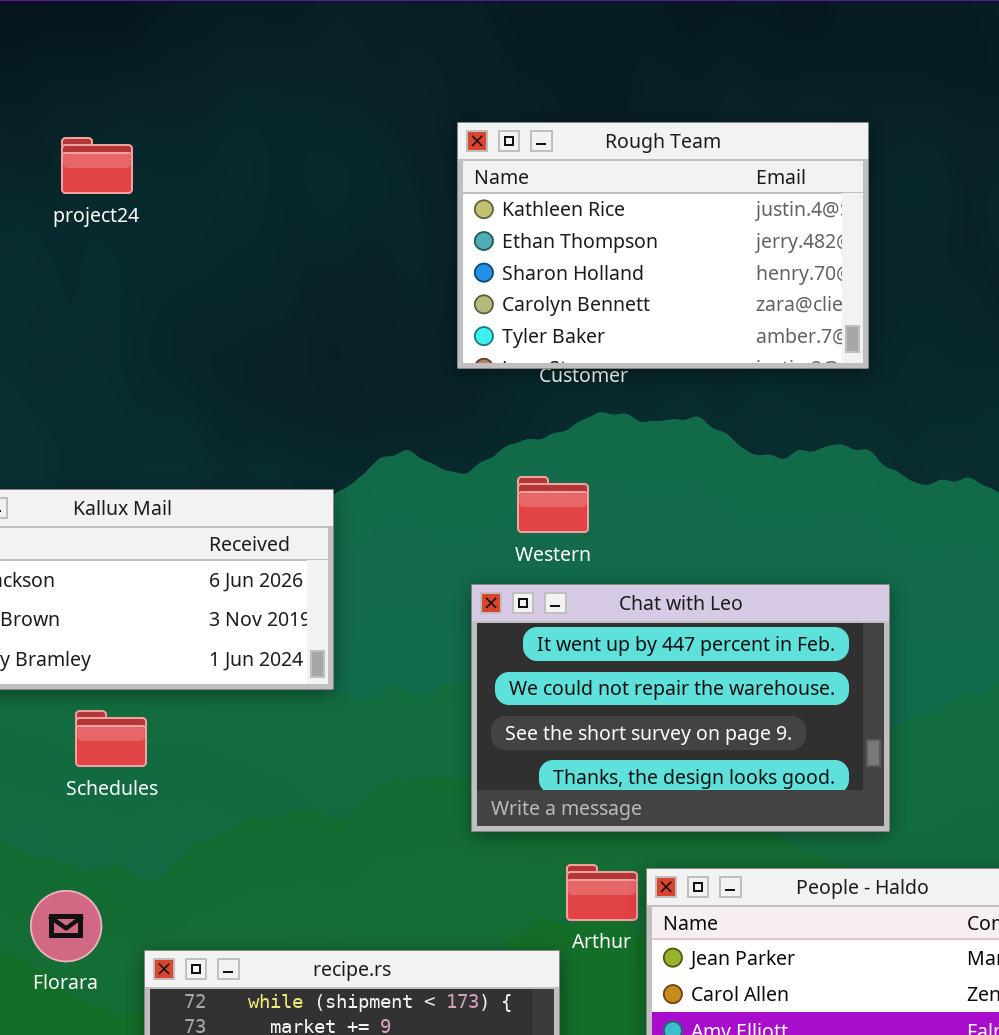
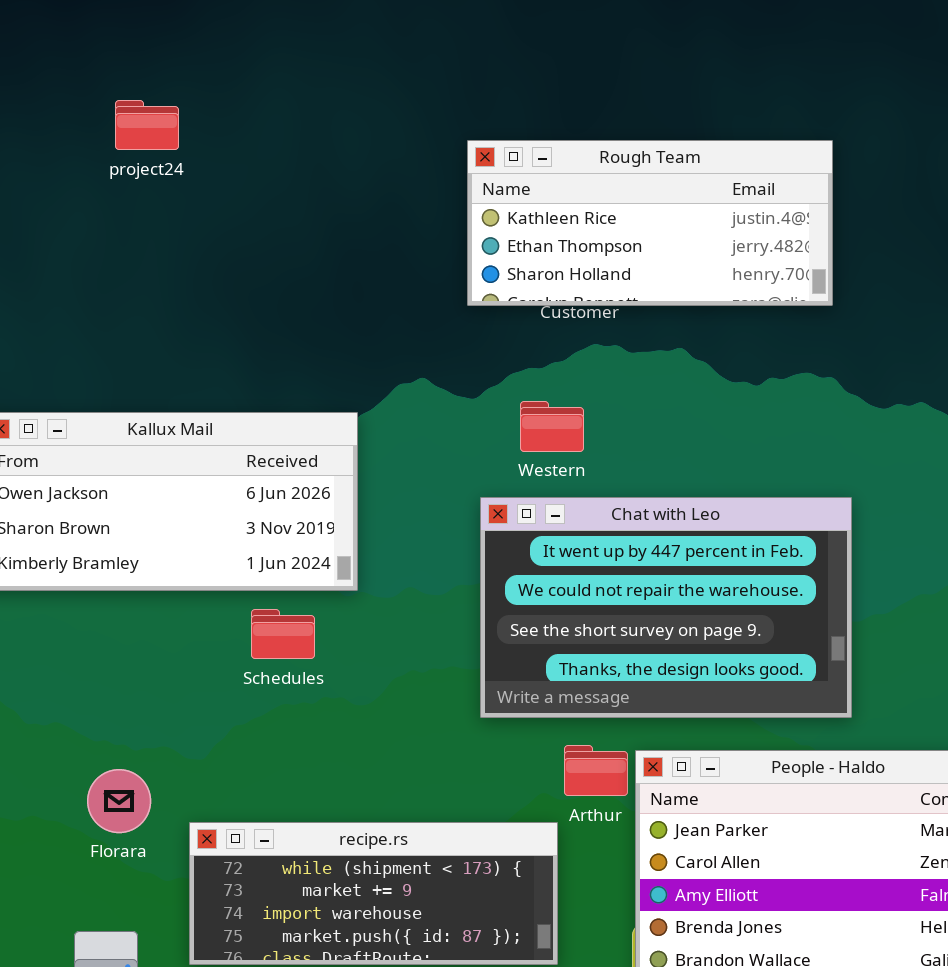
Rough Team: [457,122,869,369] -> [467,140,833,306], resized
Schedules: [75,710,147,767] -> [251,609,315,659], moved

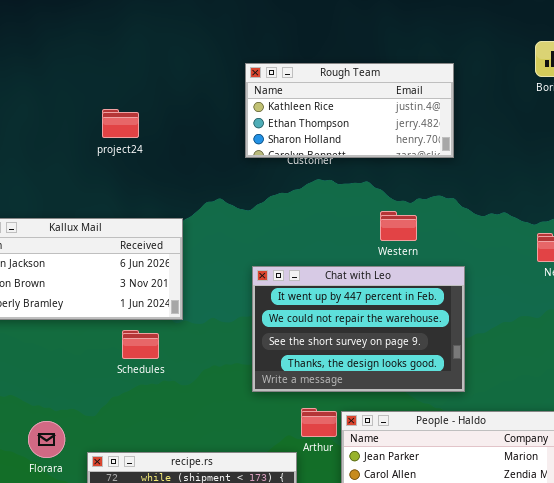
project24: [115,100,179,150] -> [102,109,139,138], moved
Western: [520,401,584,452] -> [380,211,417,241], moved

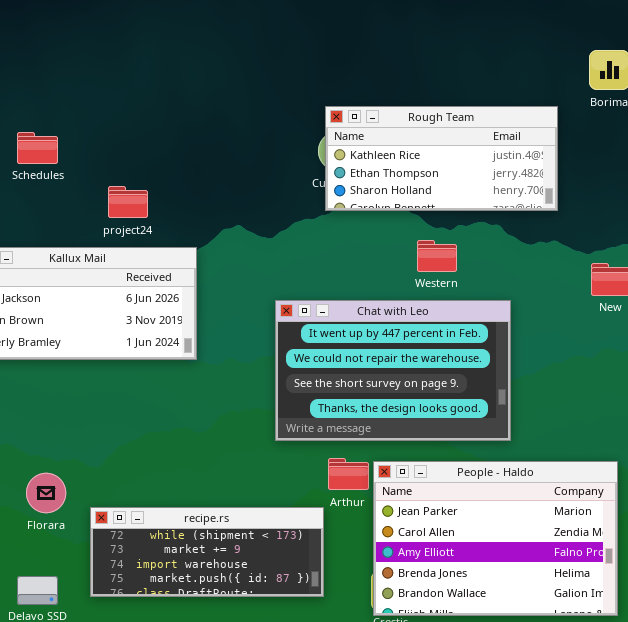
Rough Team: [245,63,454,158] -> [325,106,558,211], moved
project24: [102,109,139,138] -> [108,186,148,218], moved
Schedules: [122,330,159,359] -> [17,132,58,164], moved

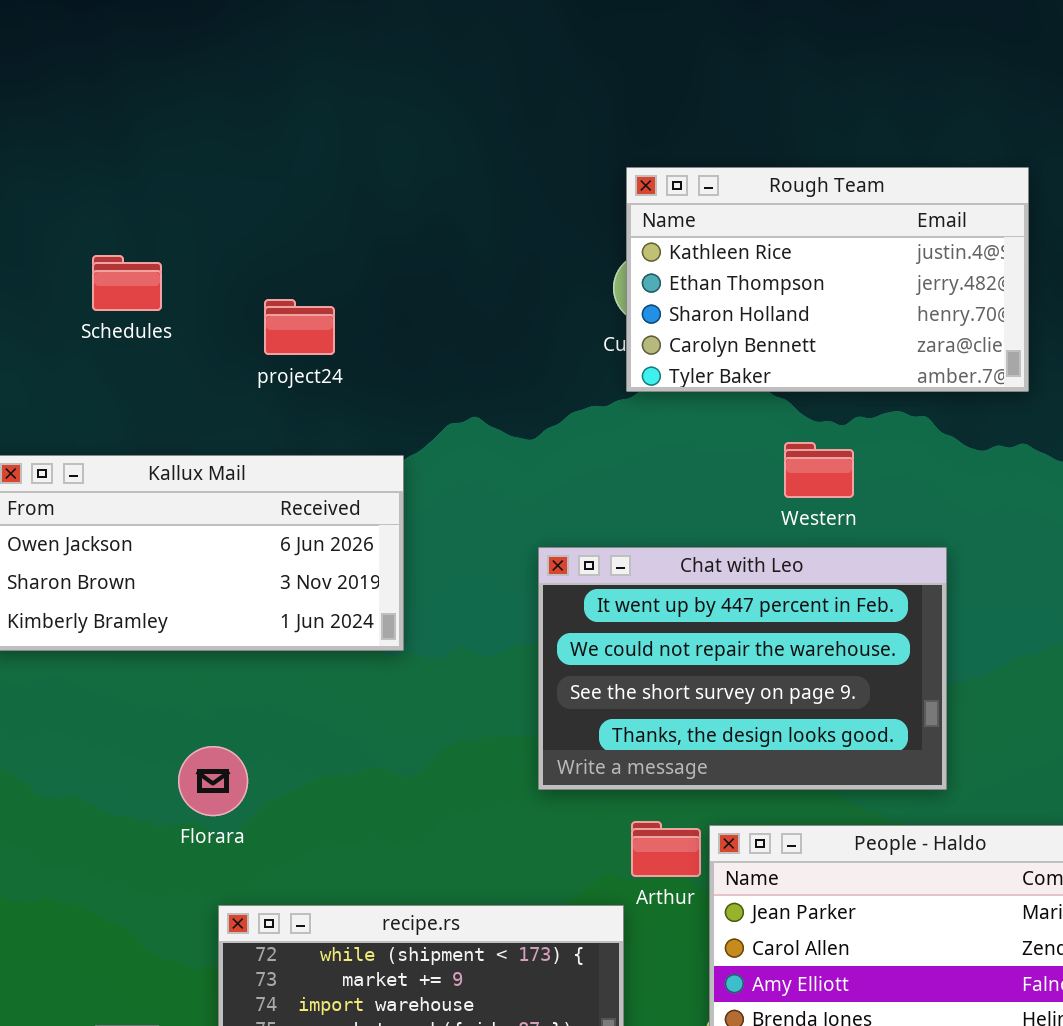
Rough Team: [325,106,558,211] -> [626,167,1029,392], resized
project24: [108,186,148,218] -> [264,299,335,355], moved
Florara: [26,473,66,513] -> [178,746,248,816], moved

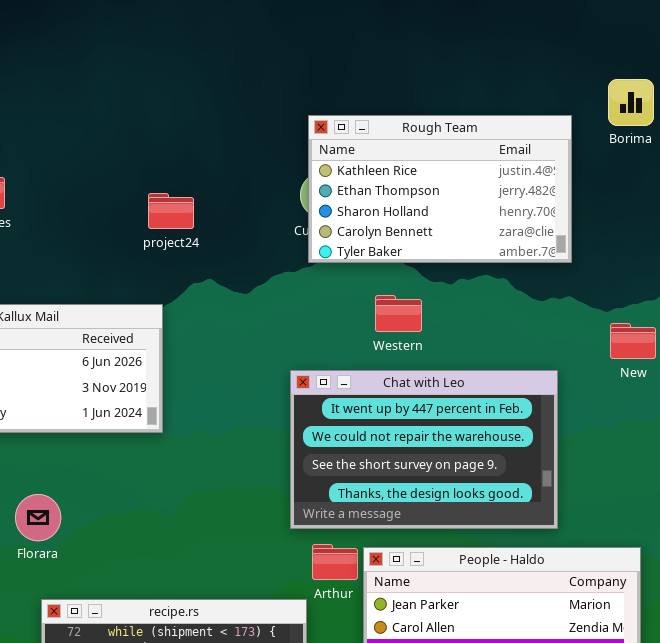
project24: [264,299,335,355] -> [148,193,194,229], moved
Western: [784,442,854,498] -> [375,295,422,332], moved
Chat with Leo: [538,547,947,790] -> [290,370,558,529], moved

